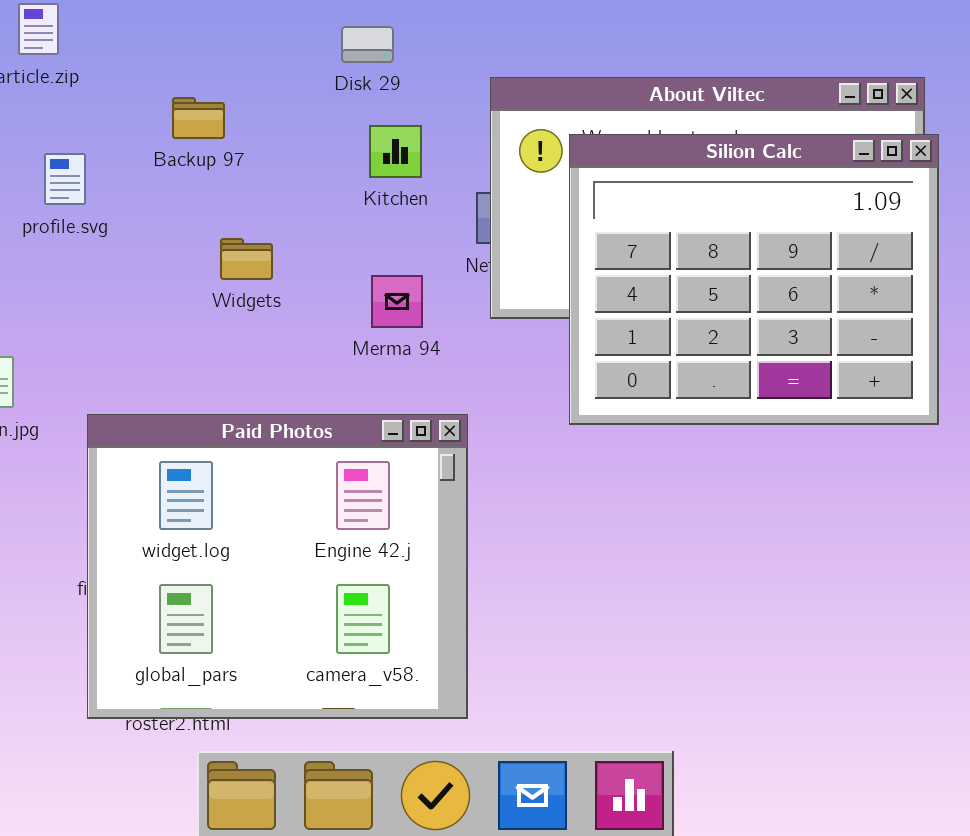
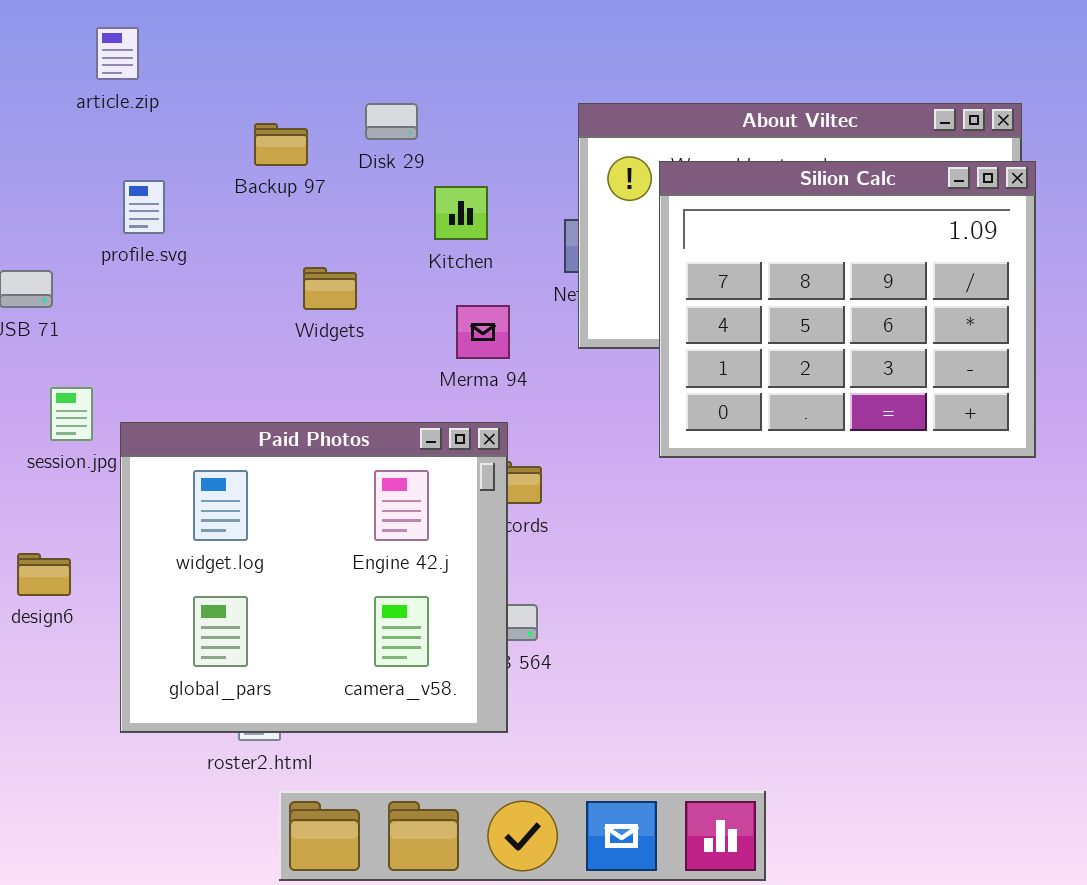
Disk 29: [341,26,394,63] -> [365,103,418,140], moved
Kitchen: [369,125,422,178] -> [434,186,488,240], moved
Paid Photos: [87,414,468,719] -> [120,422,508,733], moved

